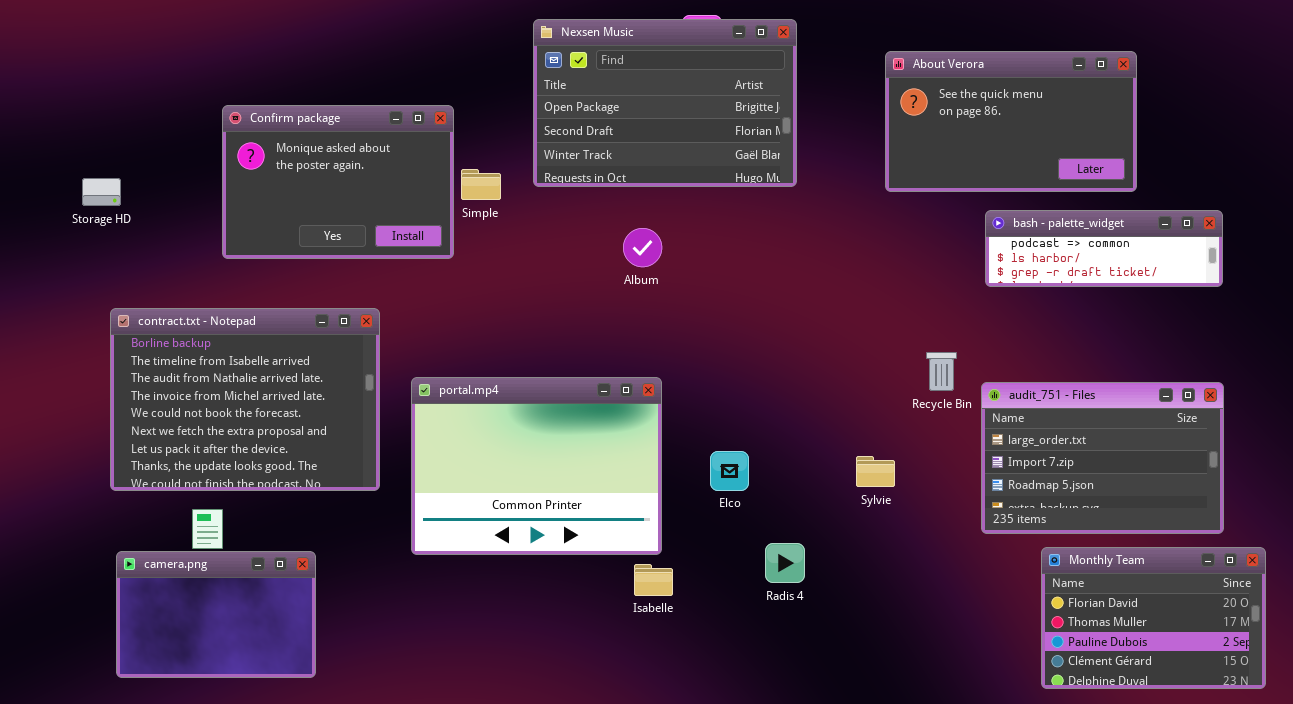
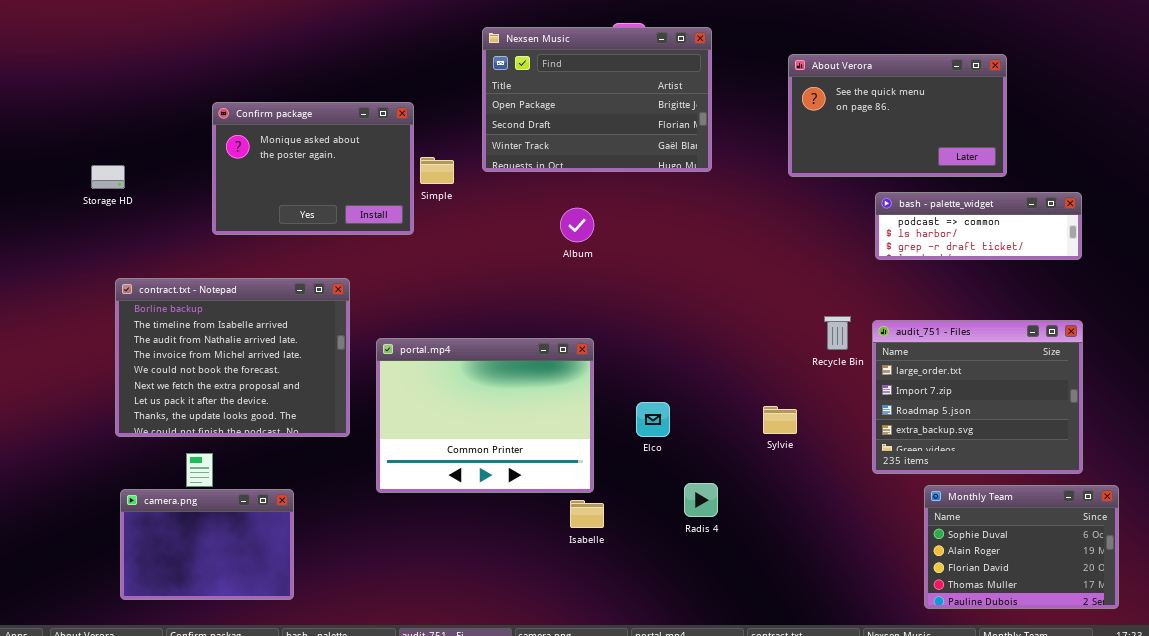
audit_751 - Files: [981,382,1224,534] -> [872,320,1083,474], resized
Monthly Team: [1041,547,1266,689] -> [924,485,1119,609], scrolled up 2 rows

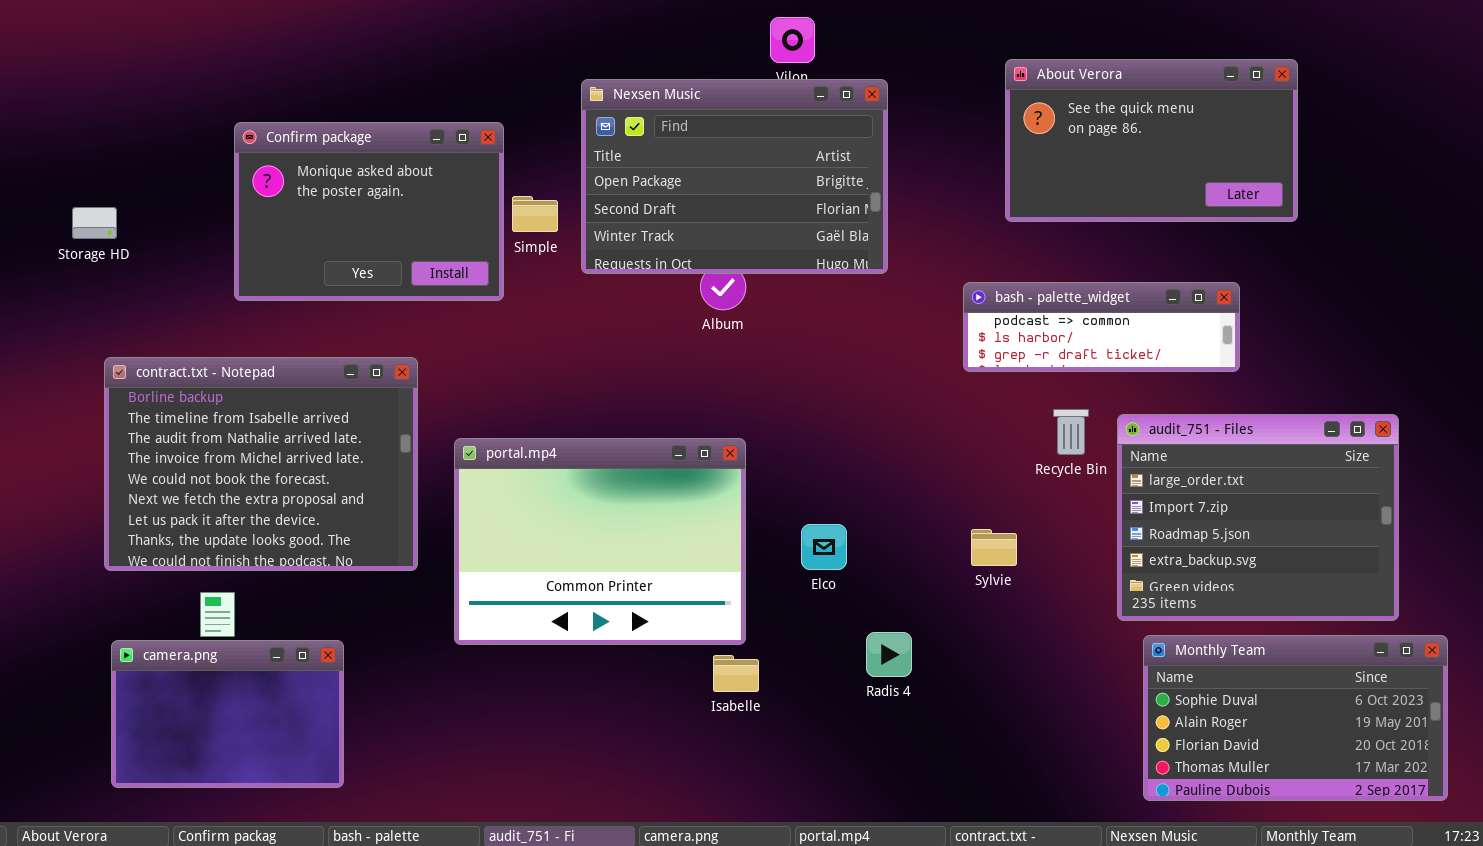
Nexsen Music: [482,27,712,172] -> [581,79,888,274], moved
bash - palette_widget: [875,192,1082,260] -> [963,282,1240,372], moved
Monthly Team: [924,485,1119,609] -> [1143,635,1448,801], resized

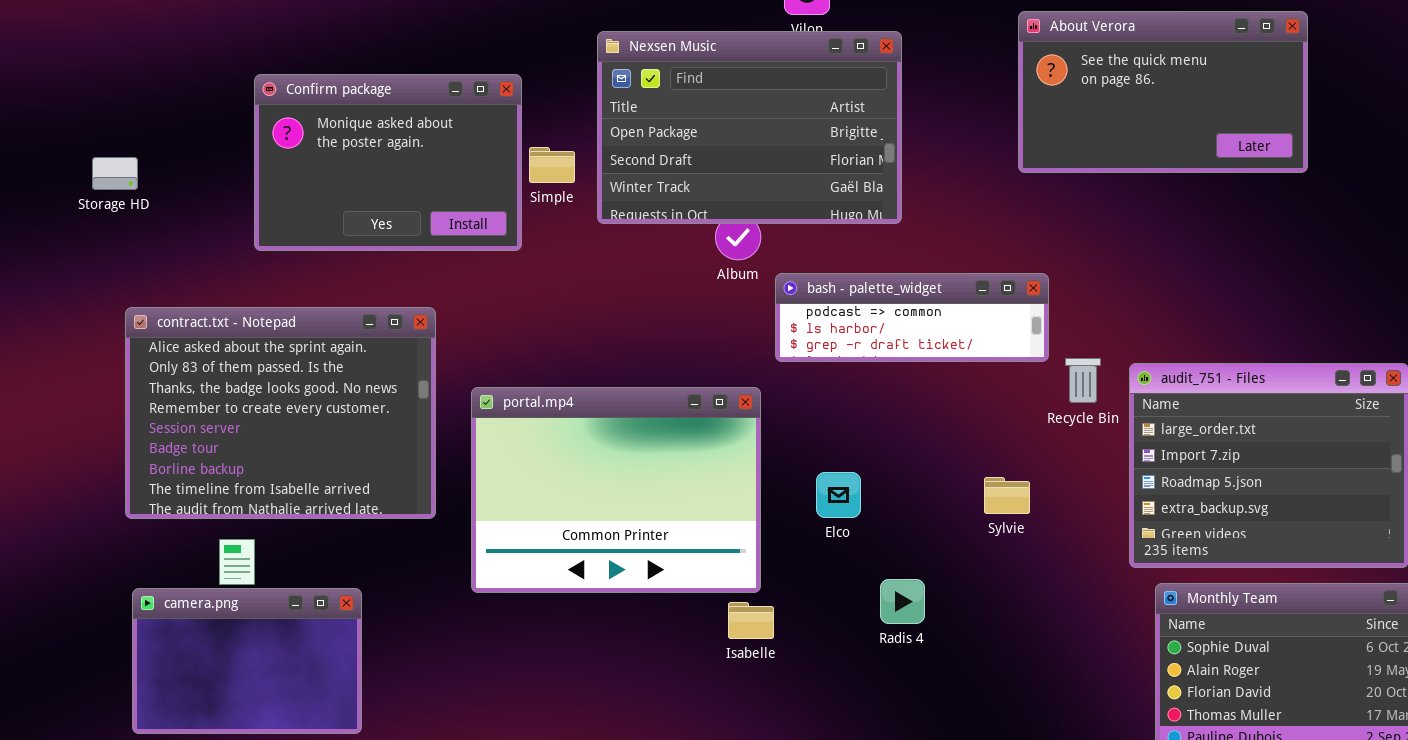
bash - palette_widget: [963,282,1240,372] -> [775,273,1049,362], moved
contract.txt - Notepad: [104,357,418,571] -> [125,307,436,519], scrolled up 6 rows

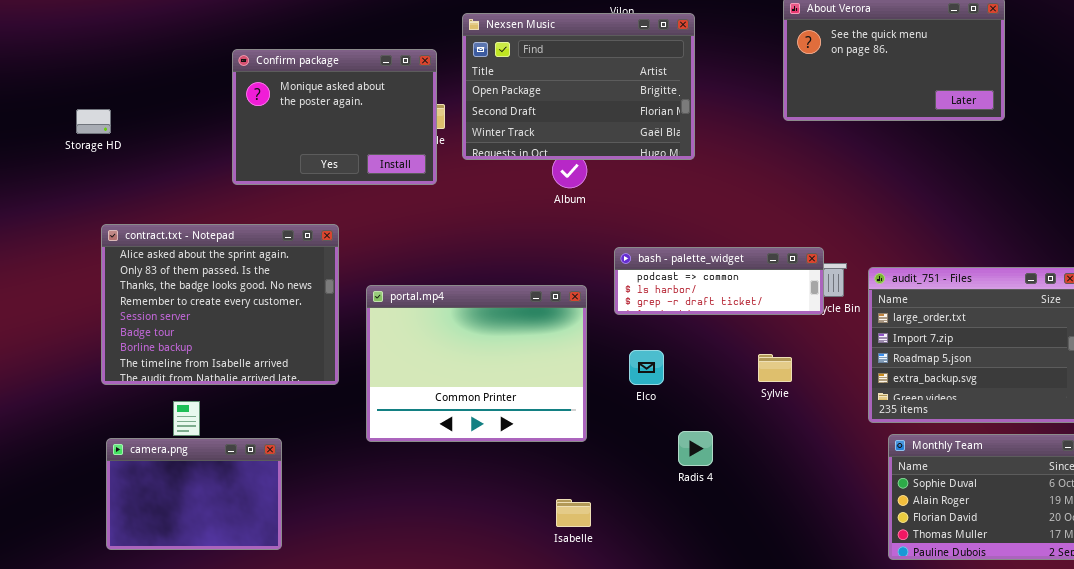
Confirm package: [254,74,522,251] -> [232,49,437,185], moved
bash - palette_widget: [775,273,1049,362] -> [614,247,824,315], moved
Isabelle: [728,602,774,639] -> [556,499,591,527], moved

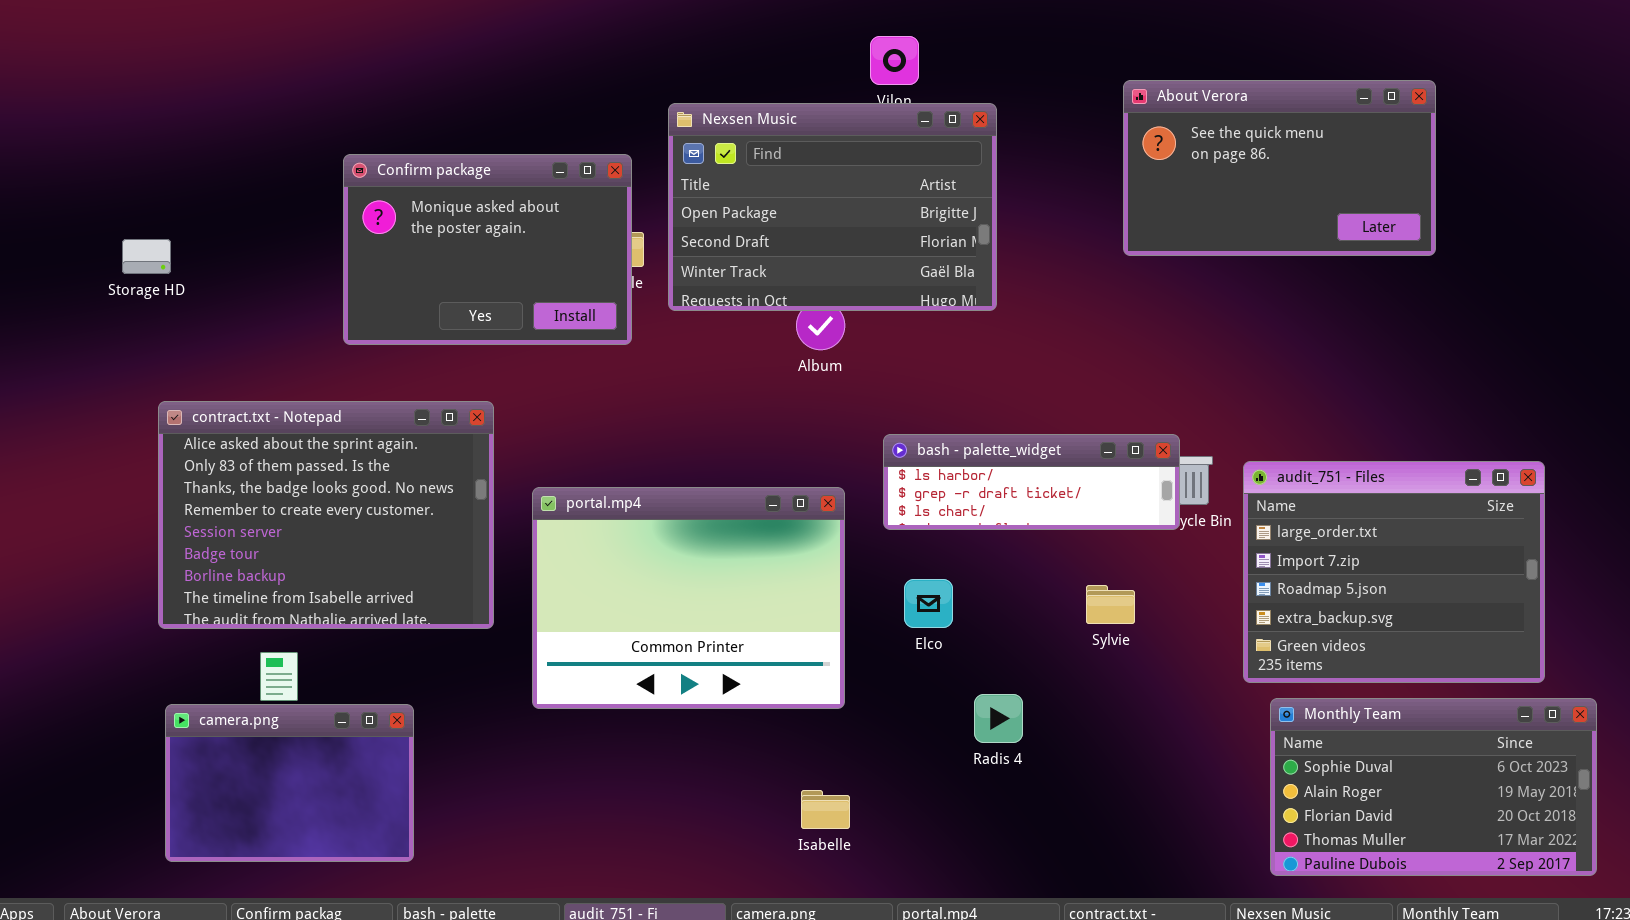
bash - palette_widget: [614,247,824,315] -> [883,434,1180,530], scrolled down 1 row

